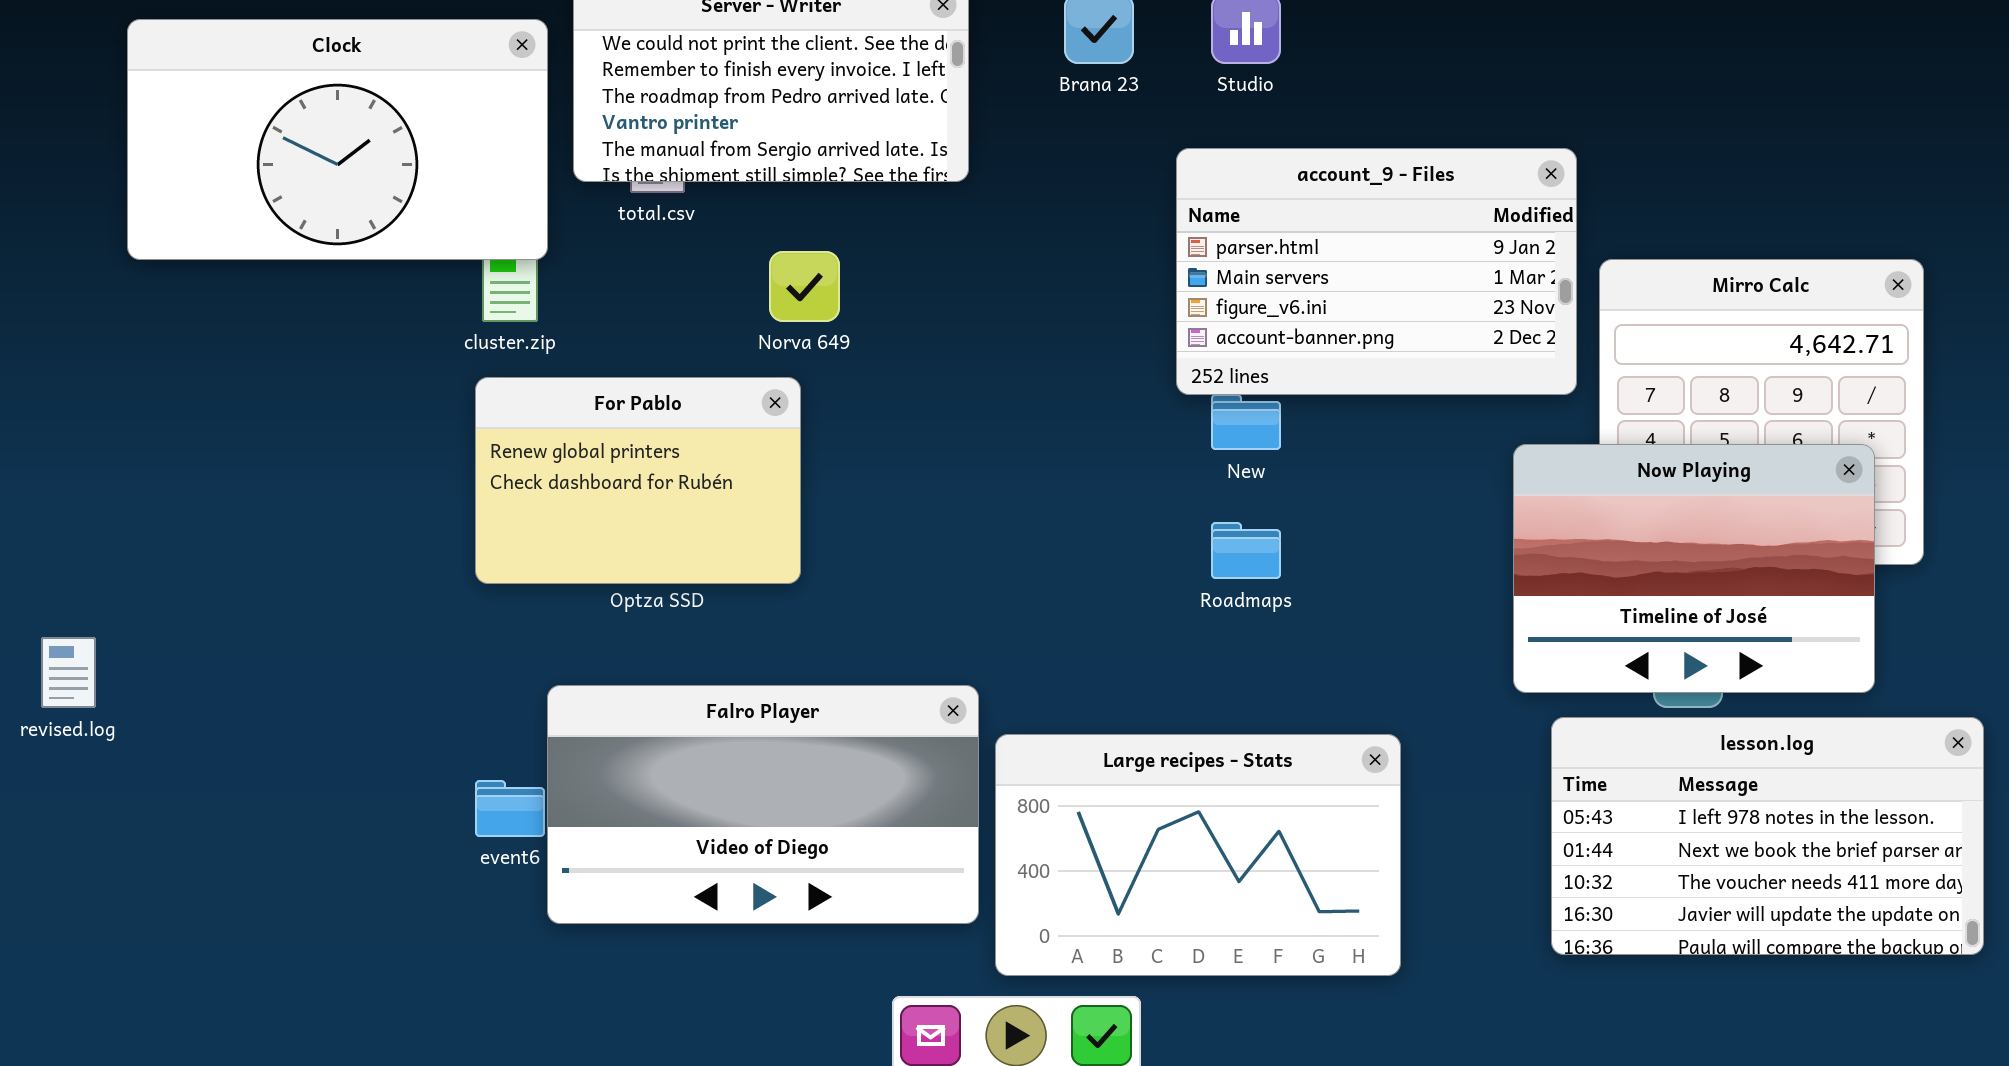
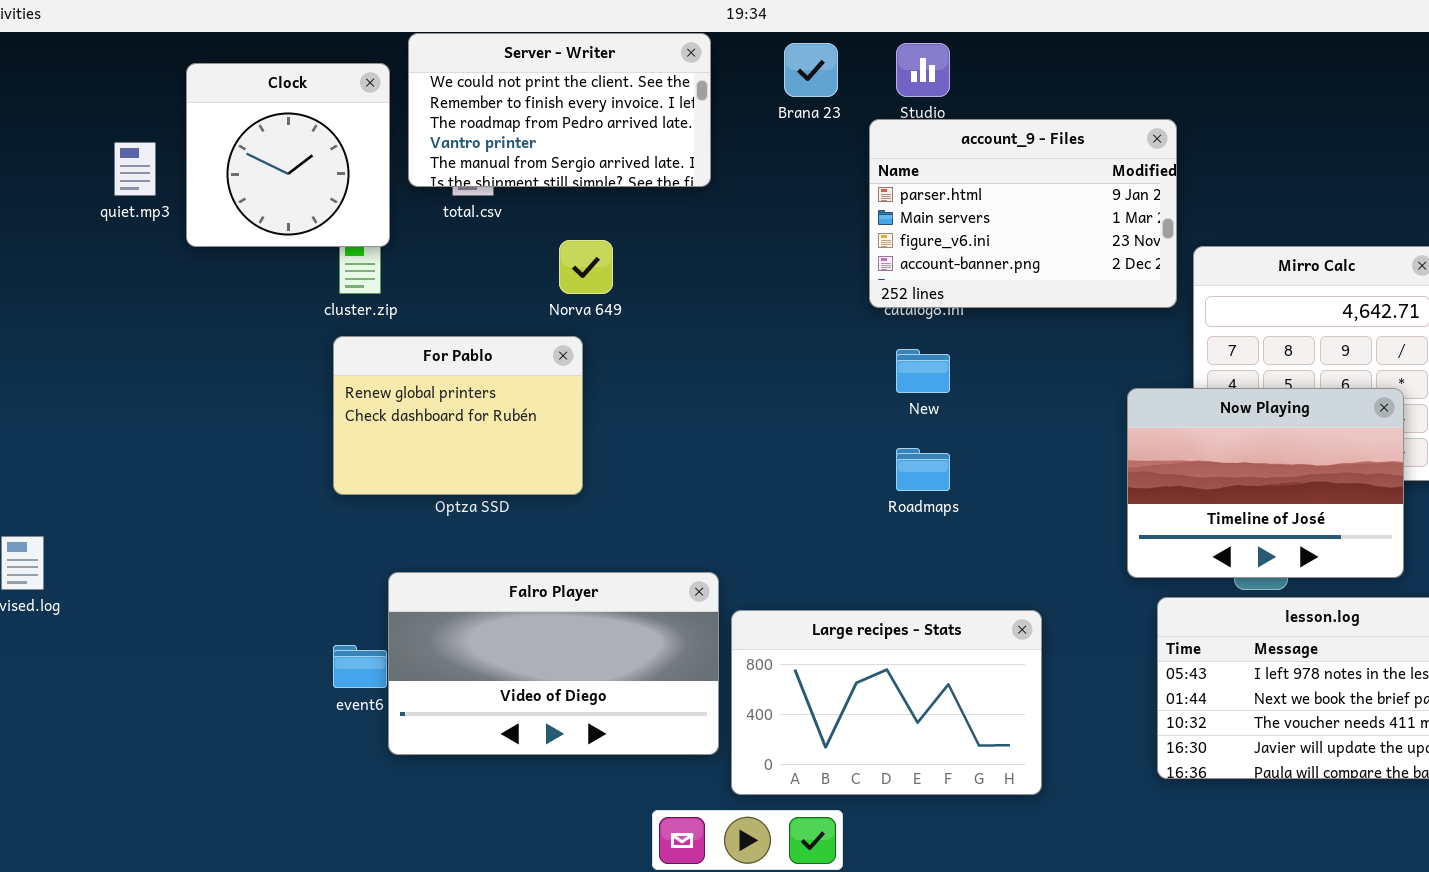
Clock: [127,19,548,260] -> [186,63,390,247], resized
account_9 - Files: [1176,148,1577,395] -> [869,119,1177,308], moved

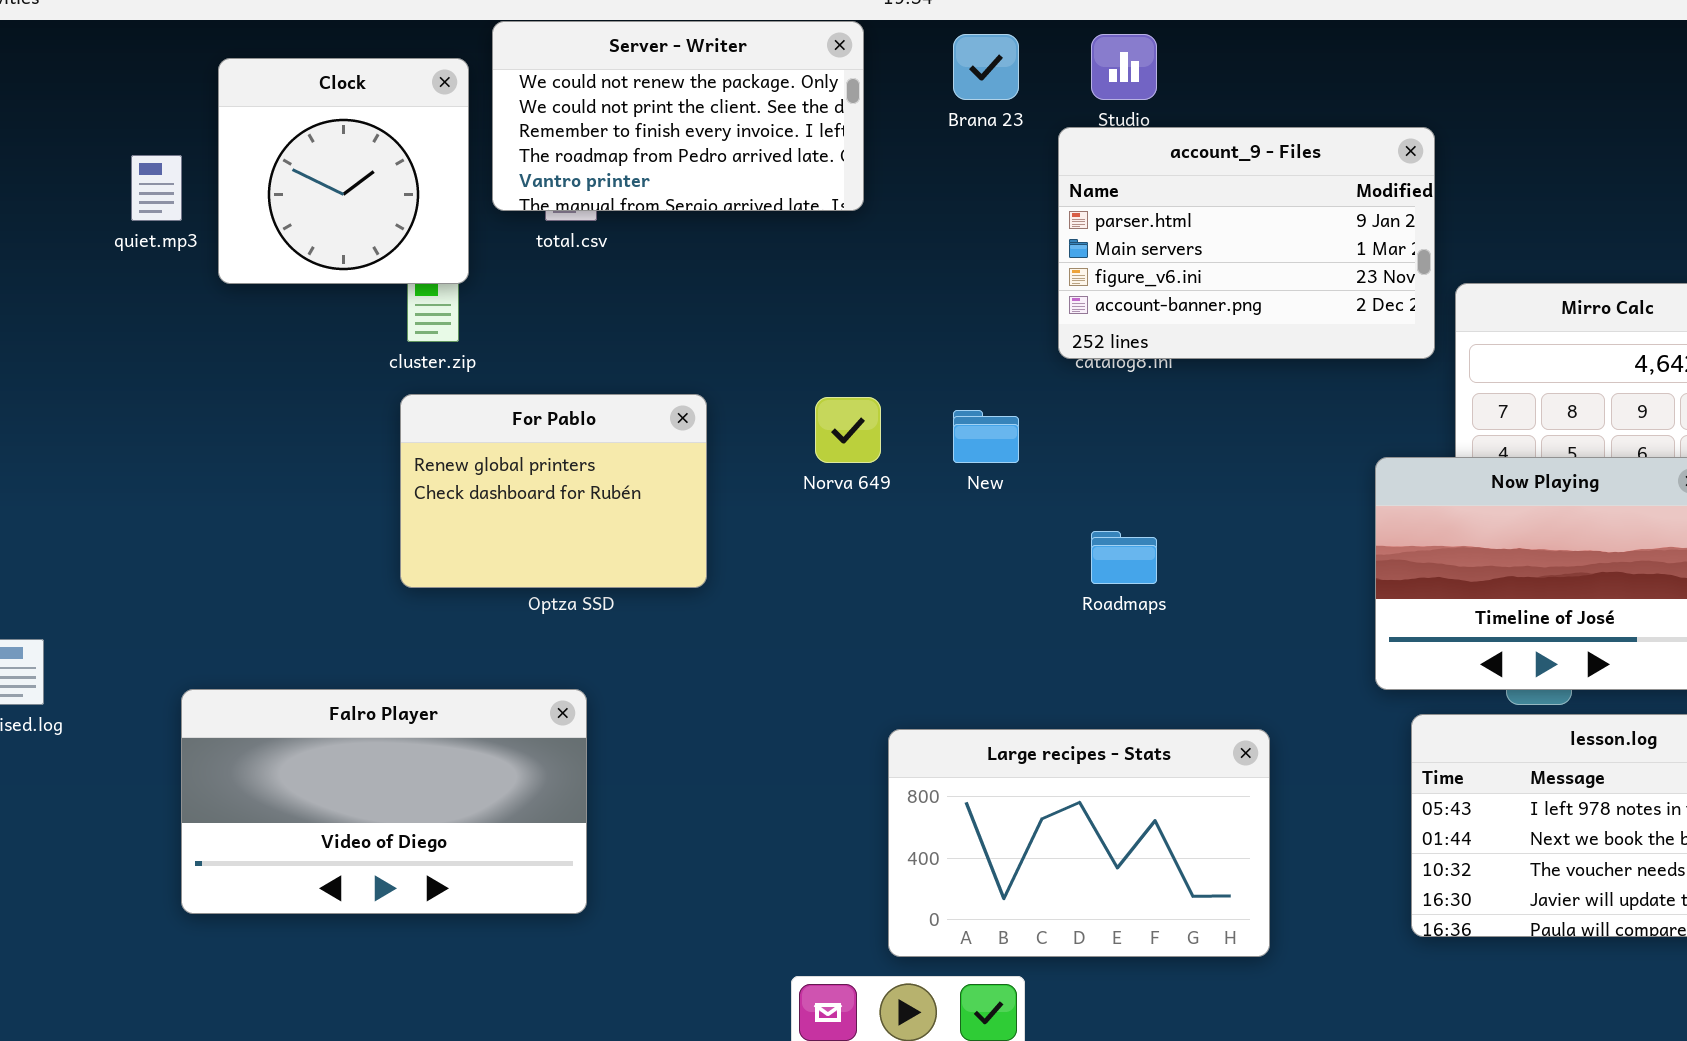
Server - Writer: [408,33,711,187] -> [492,21,864,211], scrolled up 1 row
Norva 649: [559,240,613,294] -> [815,397,881,463], moved
New: [896,349,950,393] -> [953,410,1019,463], moved
Falro Player: [388,572,719,755] -> [181,689,587,914], moved

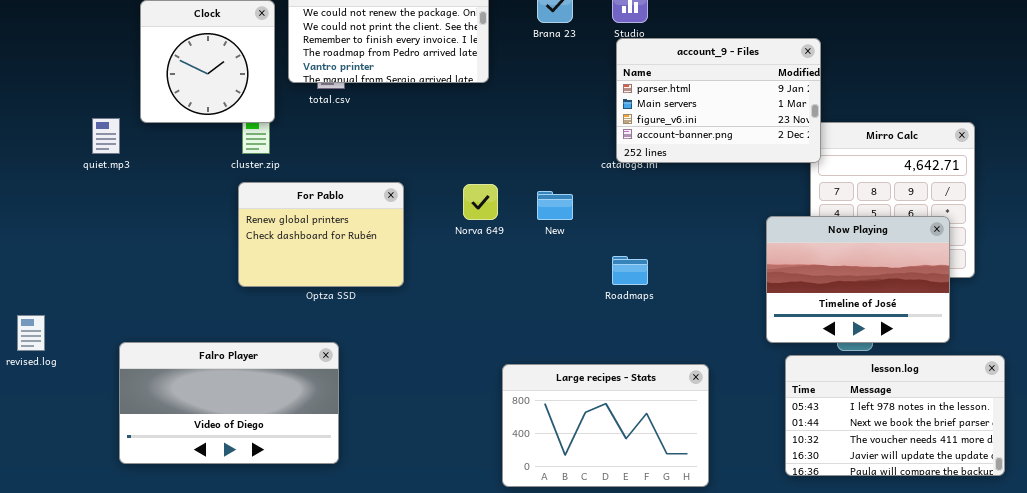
account_9 - Files: [1058,127,1435,359] -> [616,38,821,163], moved
quiet.mp3: [131,155,182,221] -> [92,118,120,154], moved

